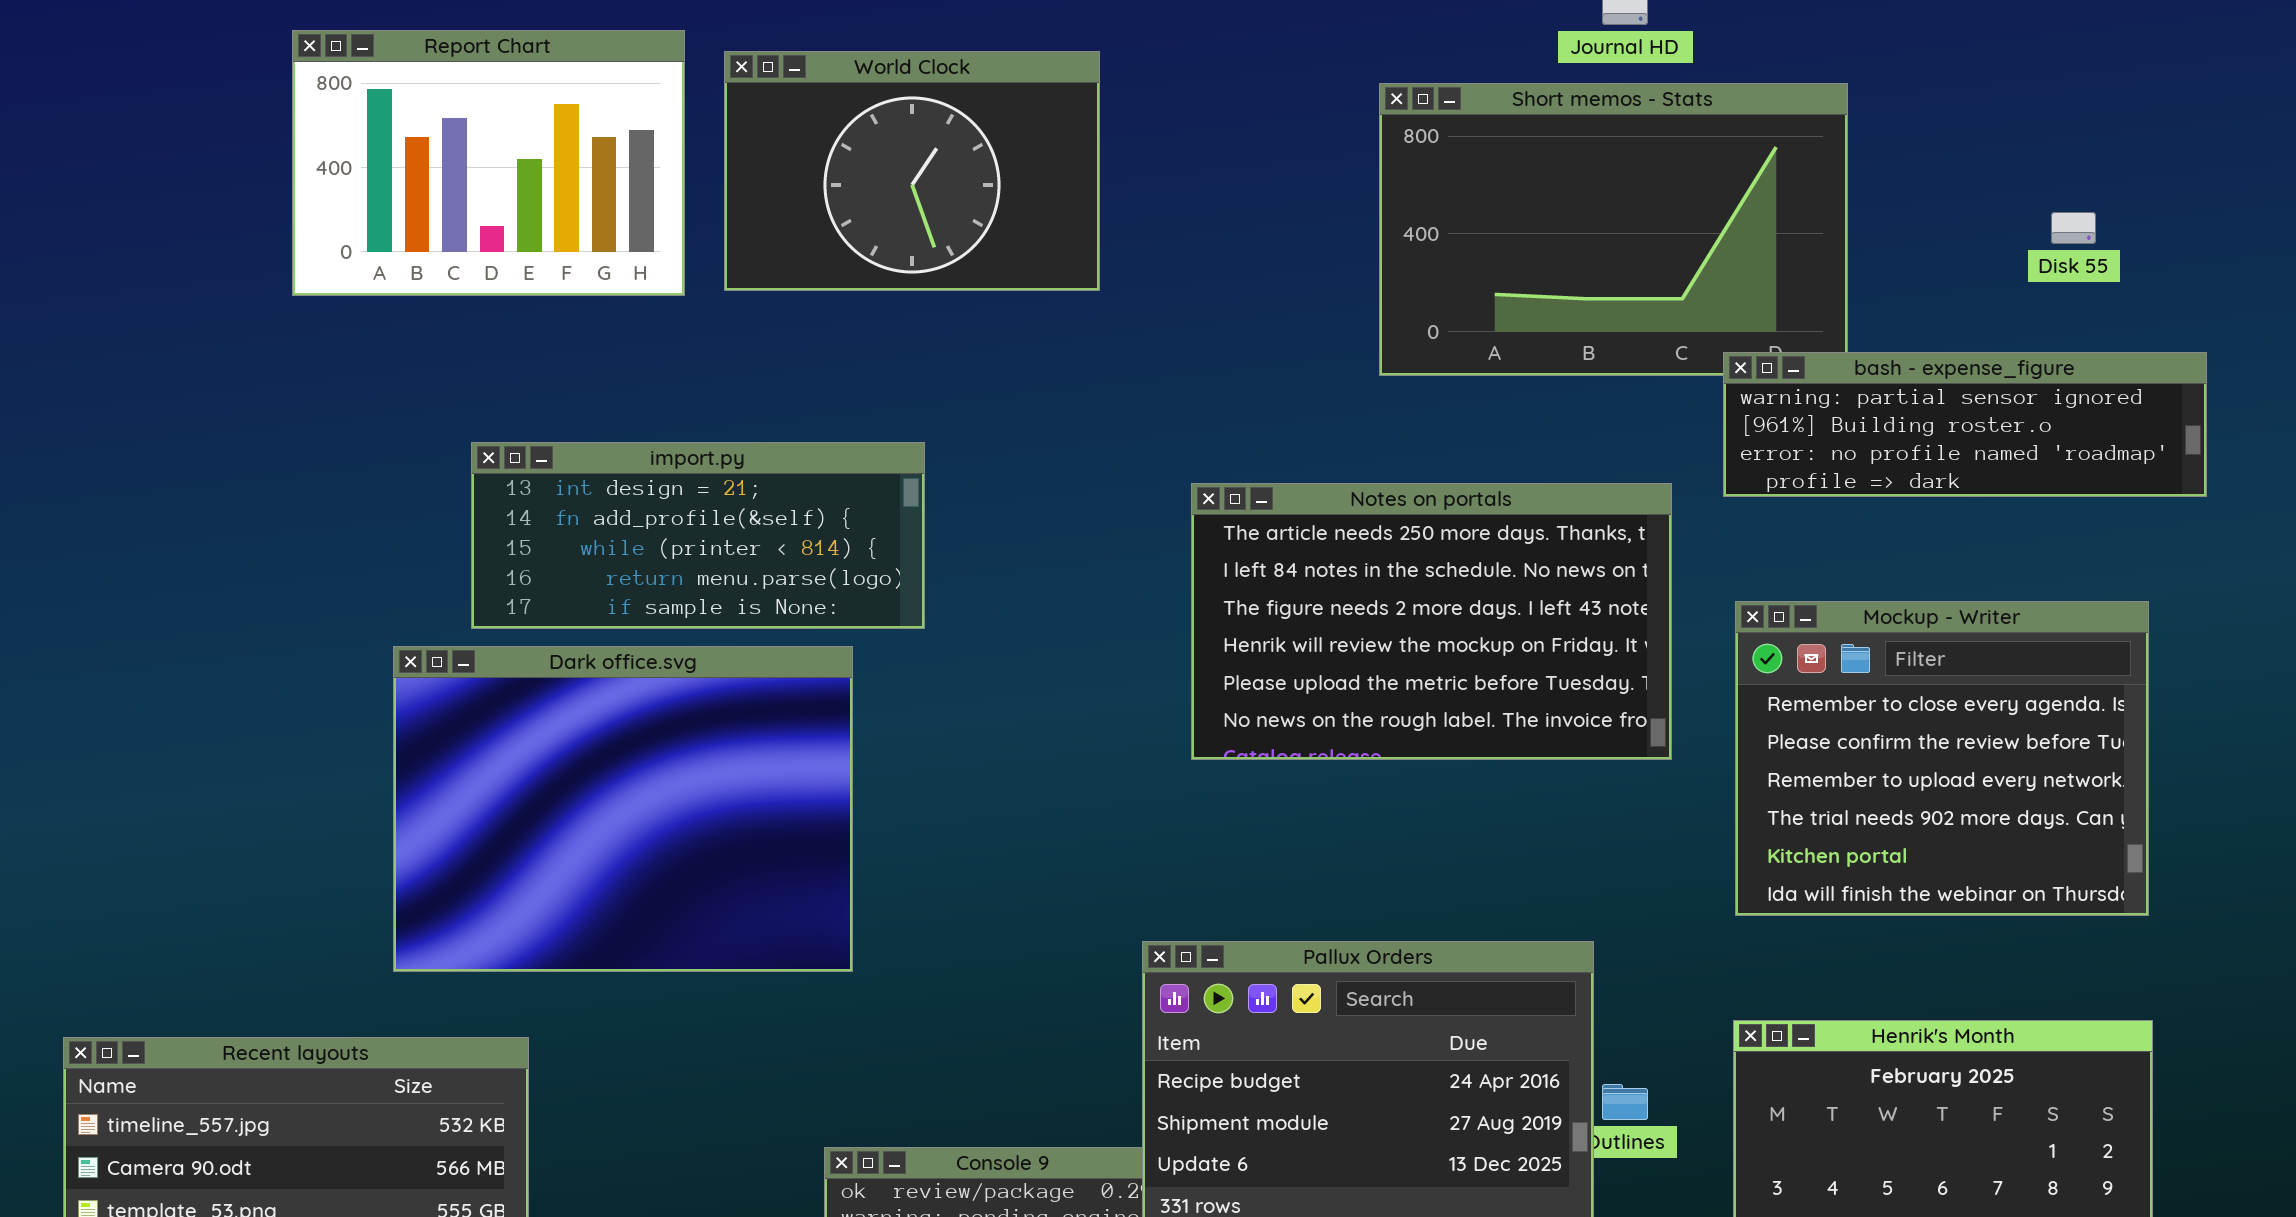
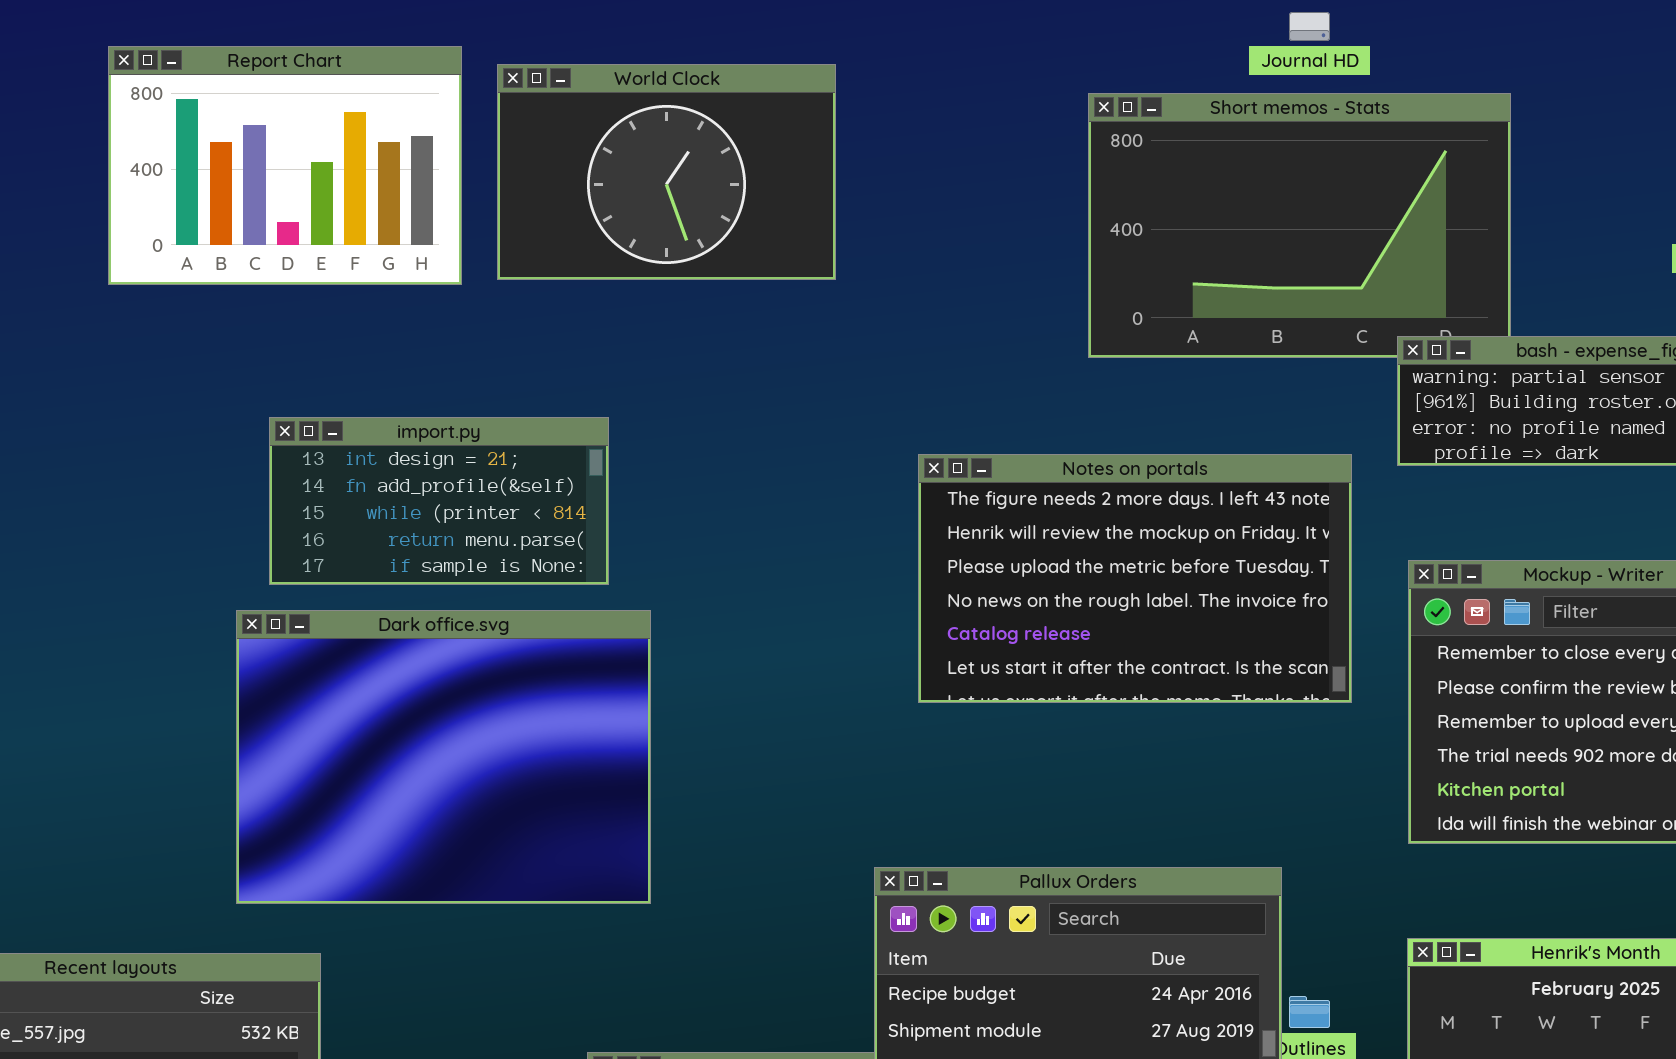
import.py: [471,442,925,629] -> [269,417,609,585], resized
Notes on portals: [1191,483,1672,760] -> [918,454,1352,703], scrolled down 2 rows
Dark office.svg: [393,646,853,972] -> [236,610,651,904], moved

